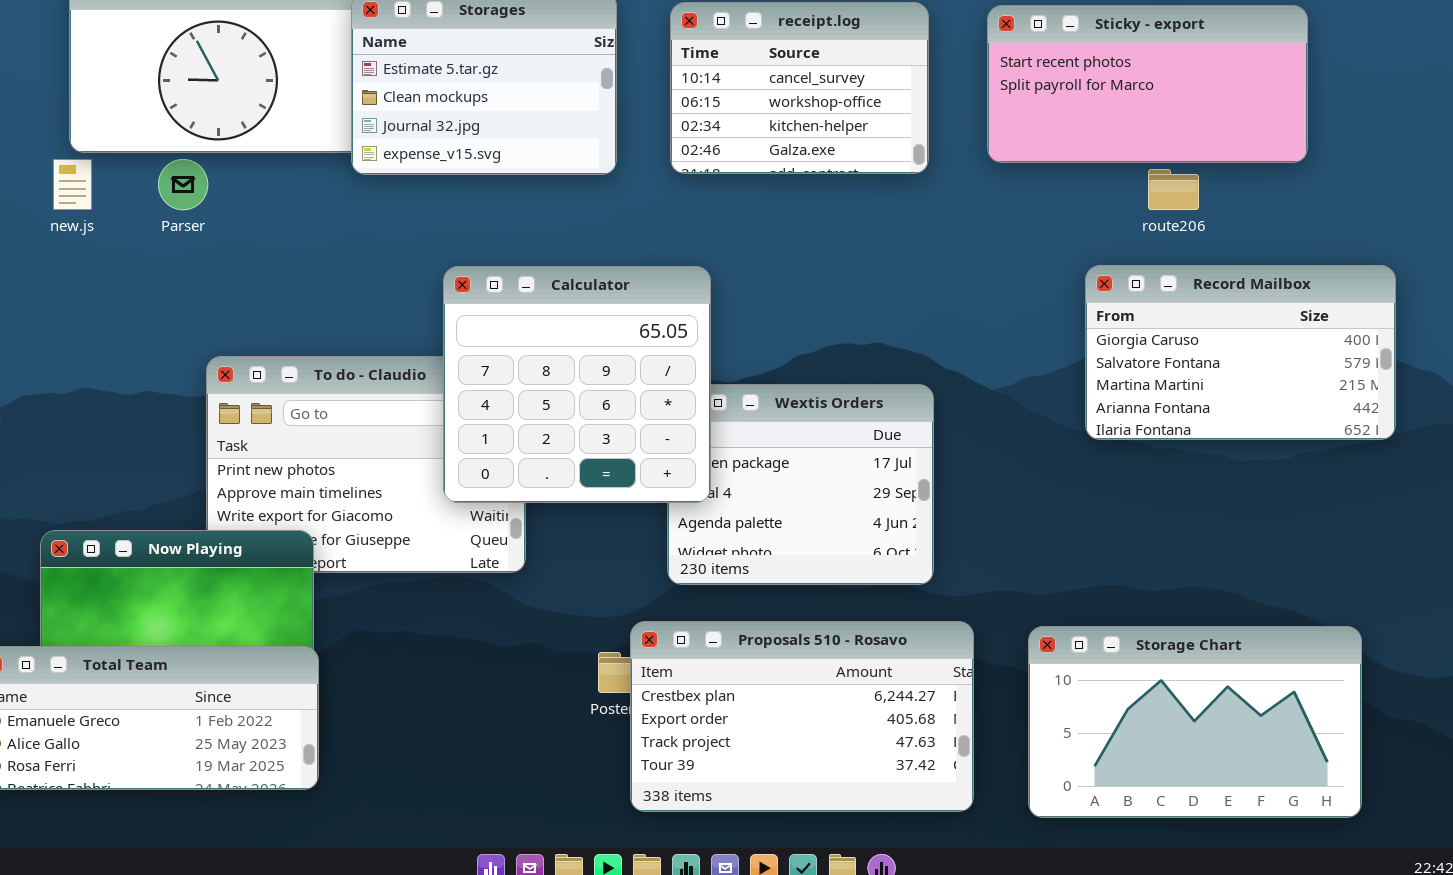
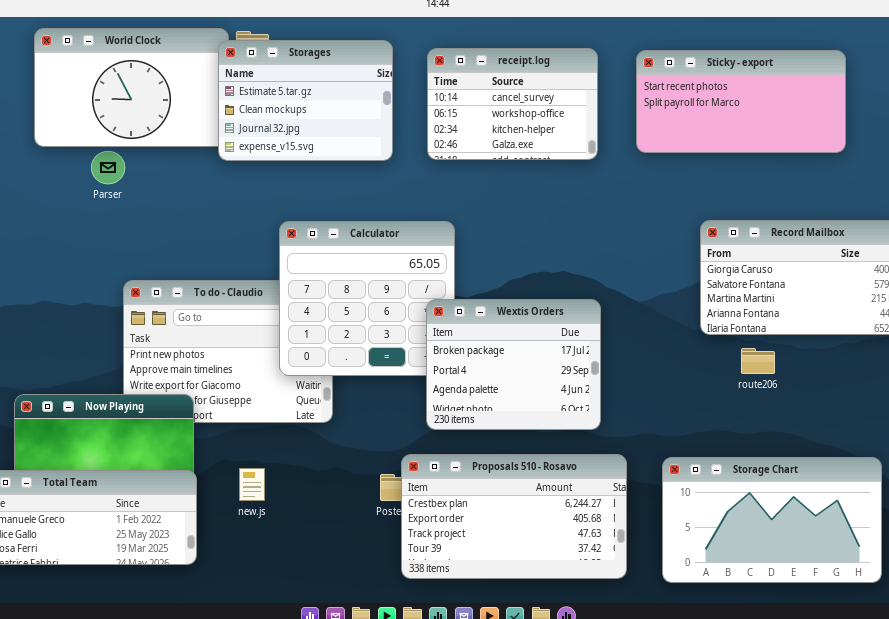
new.js: [53,159,92,210] -> [239,468,265,501], moved
route206: [1148,169,1199,210] -> [741,348,775,374], moved
Wextis Orders: [667,384,934,585] -> [426,299,601,430], raised

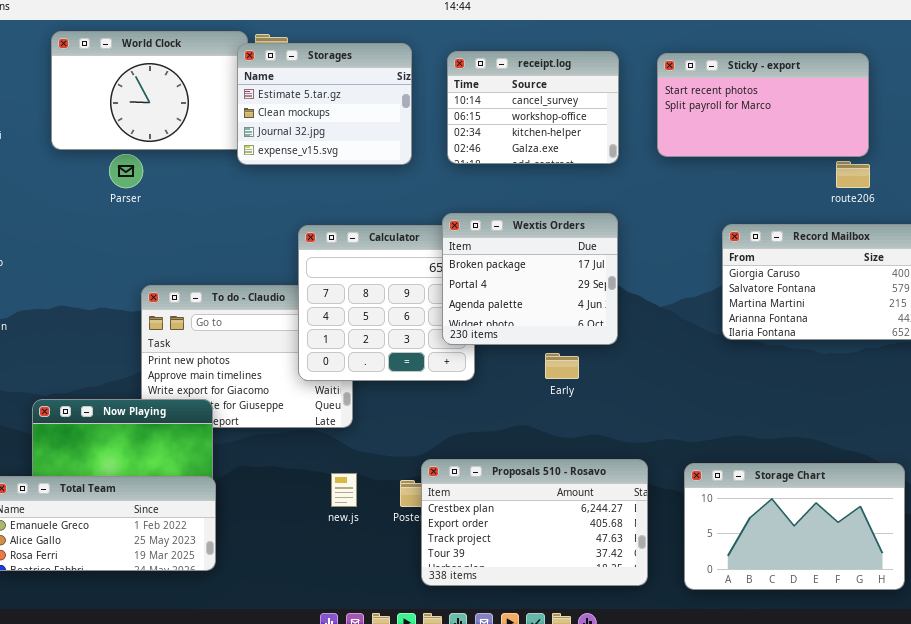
Wextis Orders: [426,299,601,430] -> [442,213,618,345], moved
route206: [741,348,775,374] -> [836,161,870,188], moved
new.js: [239,468,265,501] -> [331,473,357,507], moved

